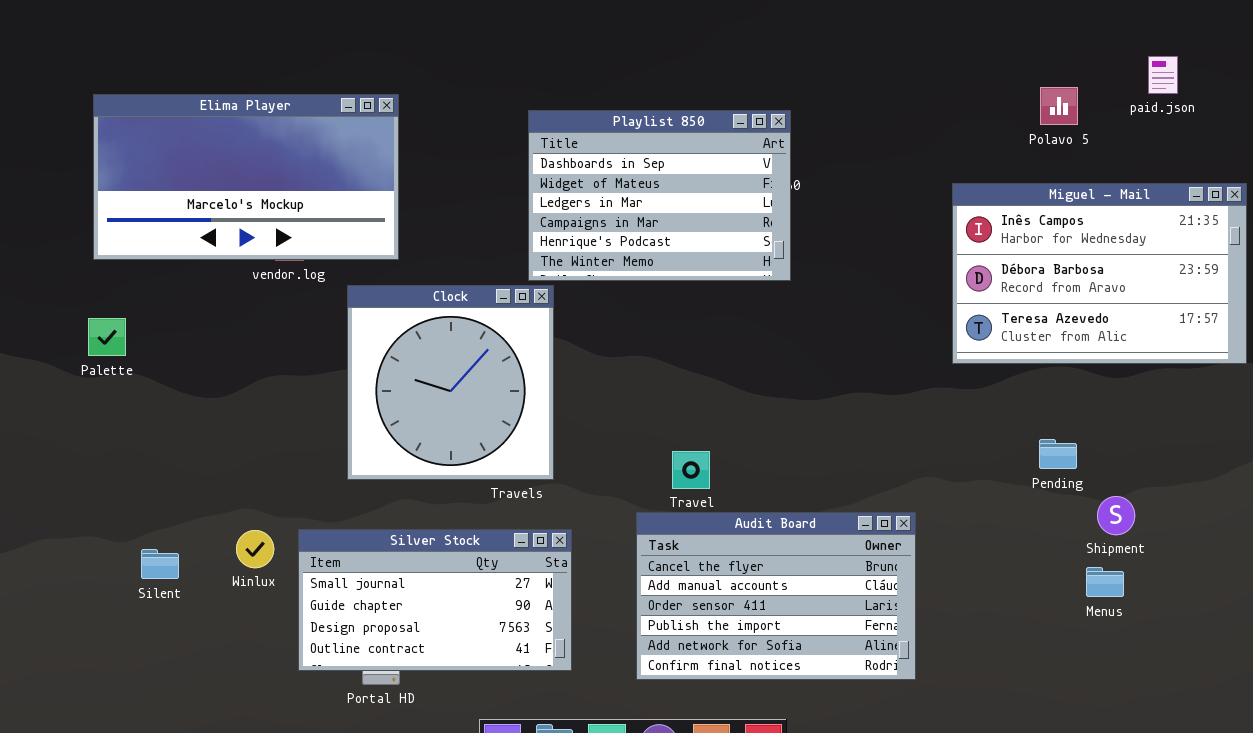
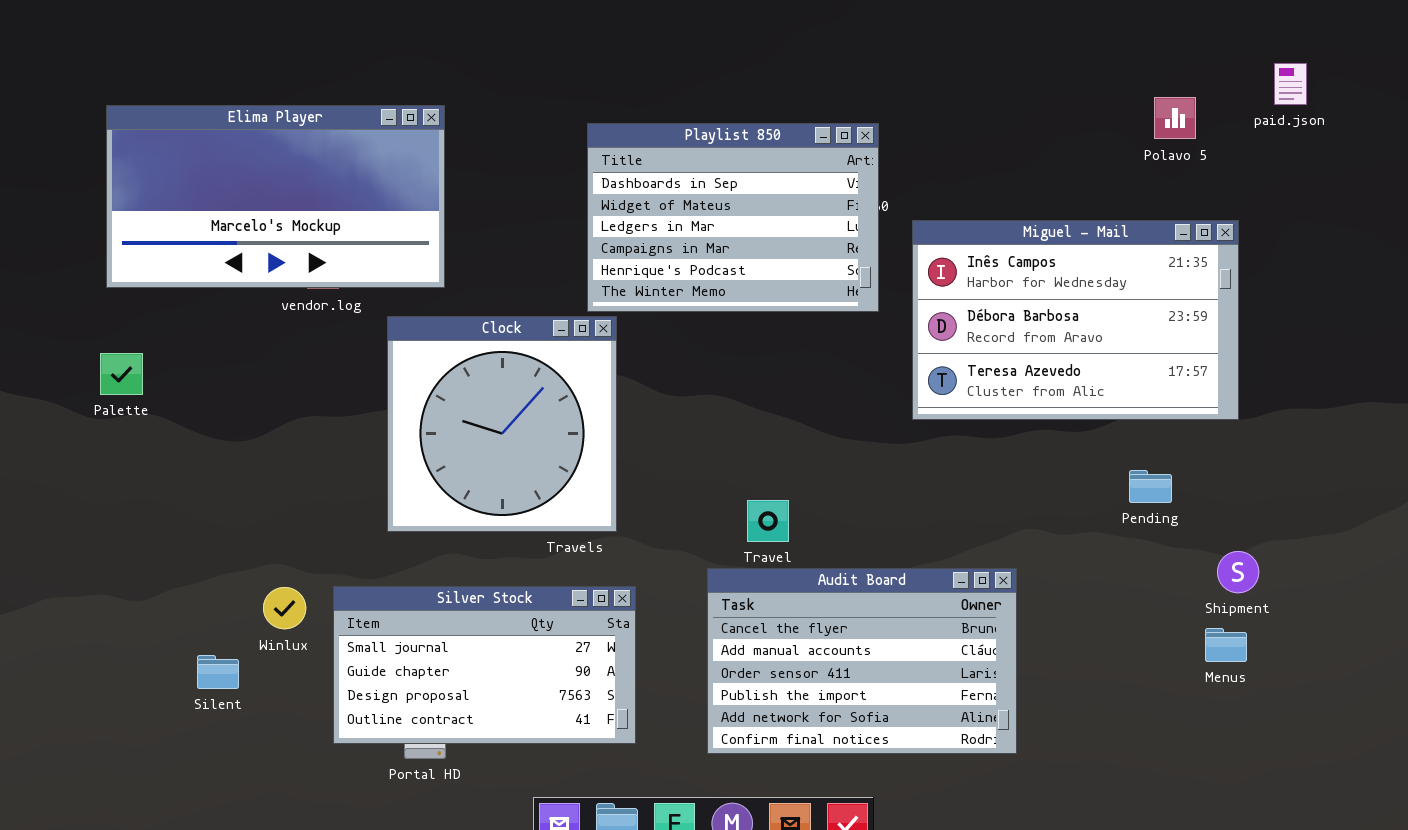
Miguel - Mail: [952,183,1247,364] -> [912,220,1239,420], moved
Pending: [1039,439,1077,469] -> [1129,470,1172,503], moved
Silent: [141,549,179,579] -> [197,655,239,689], moved

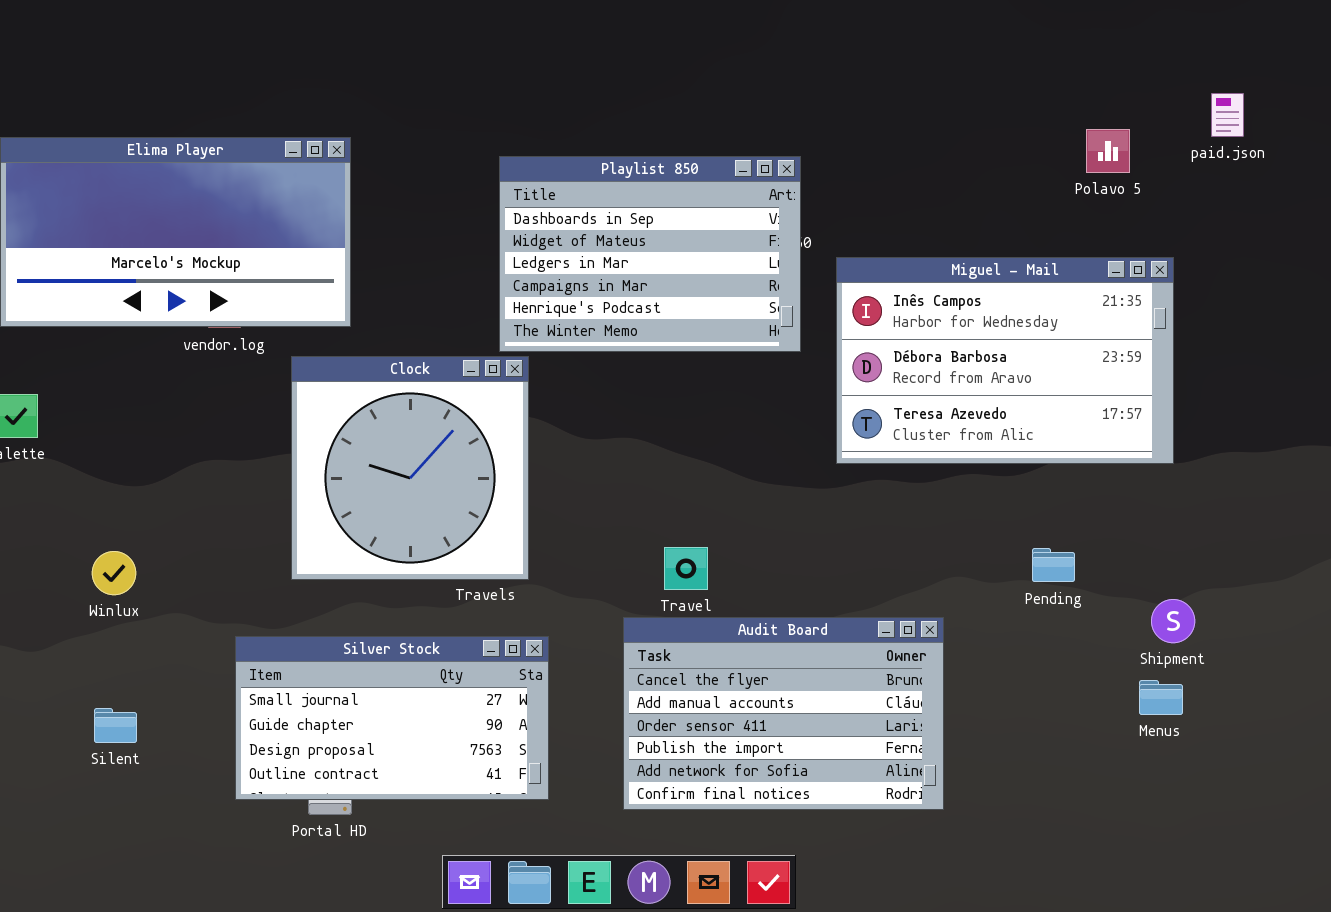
Pending: [1129,470,1172,503] -> [1032,548,1075,582], moved
Winlux: [263,587,306,629] -> [92,551,136,595], moved

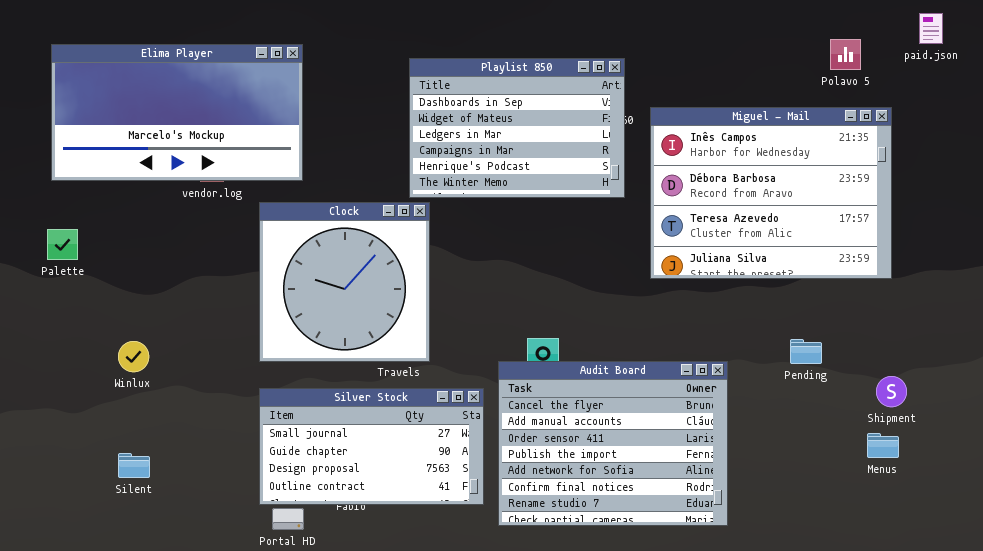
Miguel - Mail: [836,257,1174,464] -> [650,107,892,279], resized
Audit Board: [623,617,944,810] -> [498,361,728,526], resized
Silver Stock: [235,636,549,800] -> [259,388,484,505], moved

